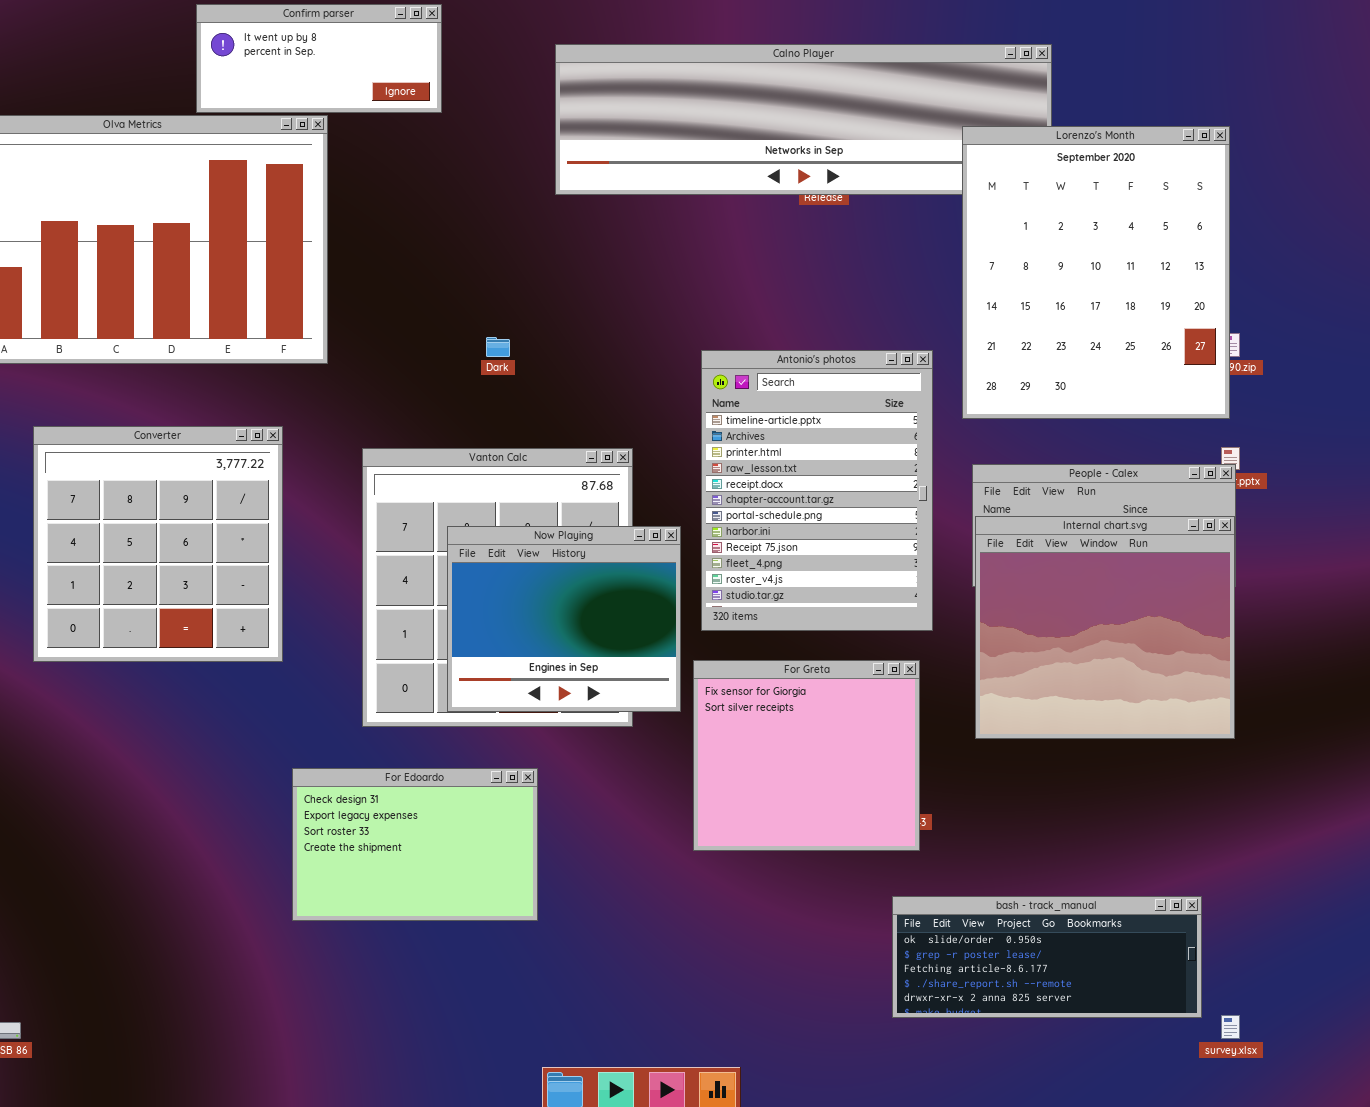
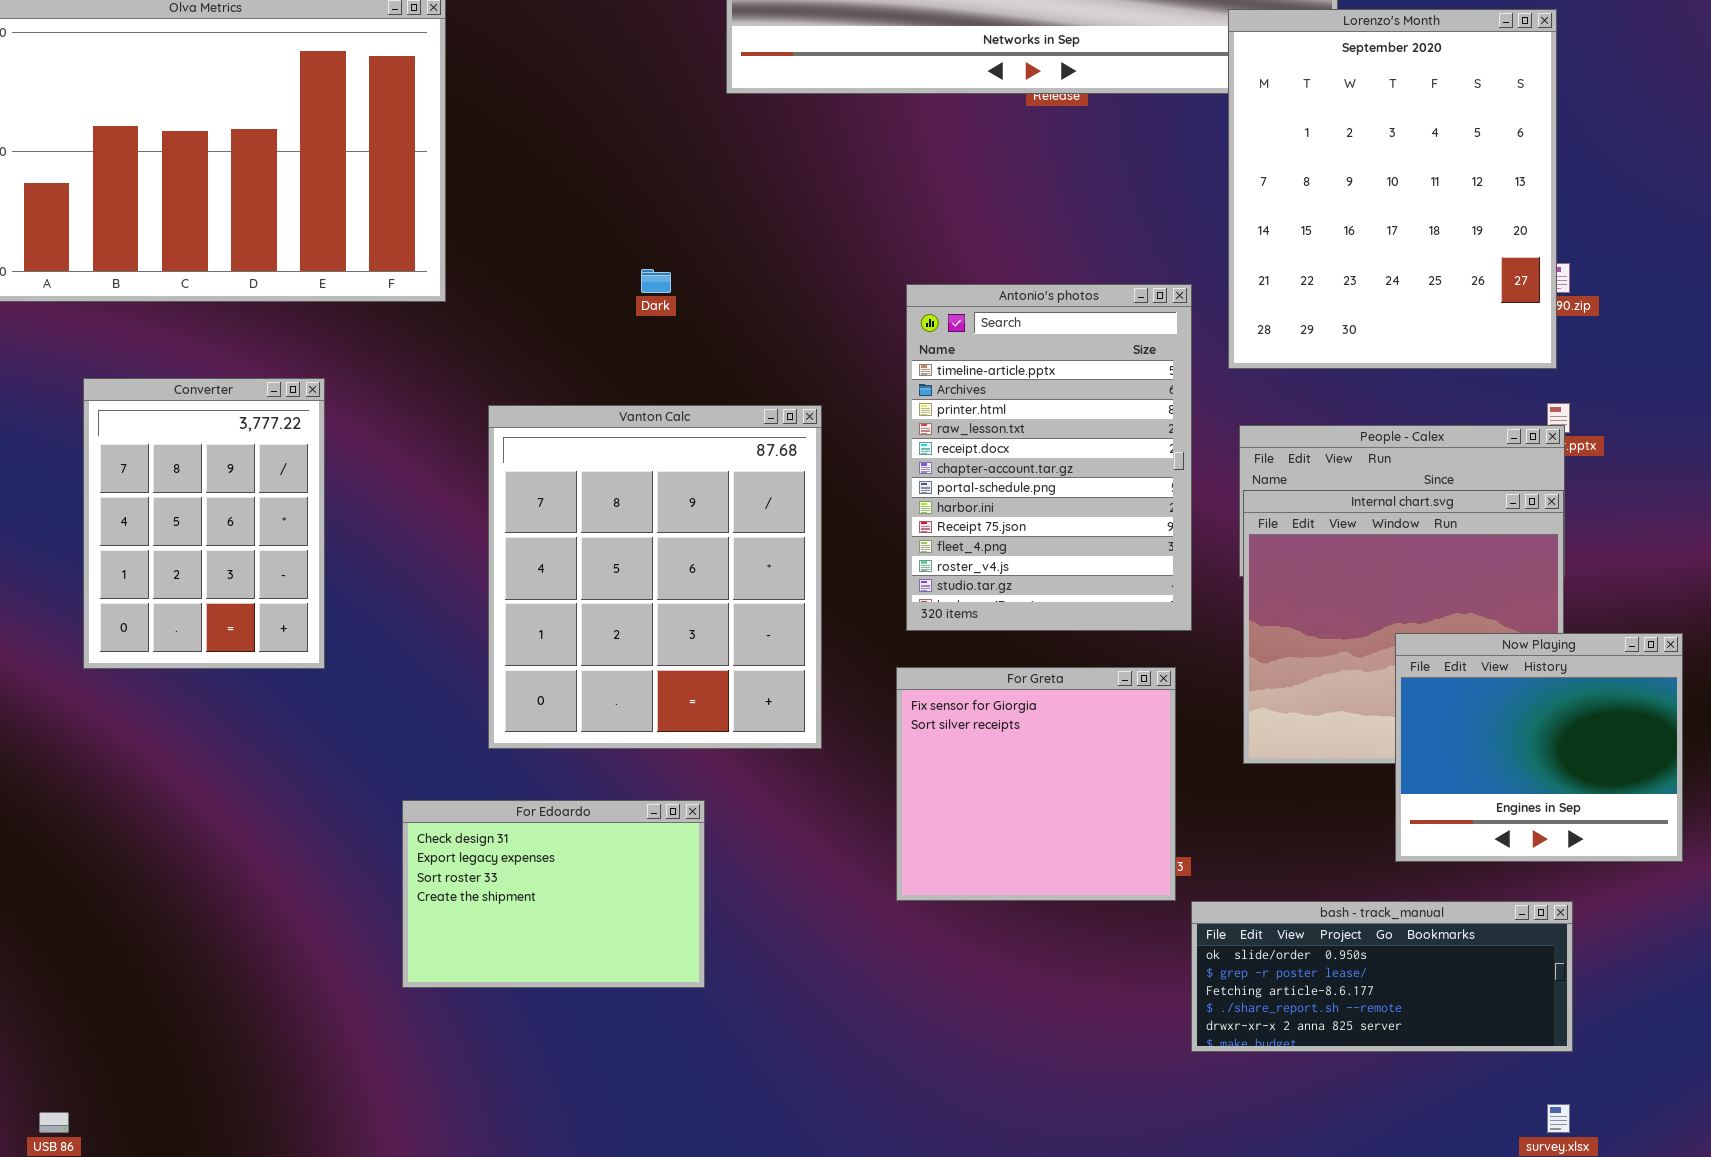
Converter: [33,426,283,662] -> [83,378,325,669], resized
Now Playing: [447,526,681,712] -> [1395,633,1683,862], moved
bash - track_manual: [892,896,1202,1018] -> [1191,901,1573,1052], moved

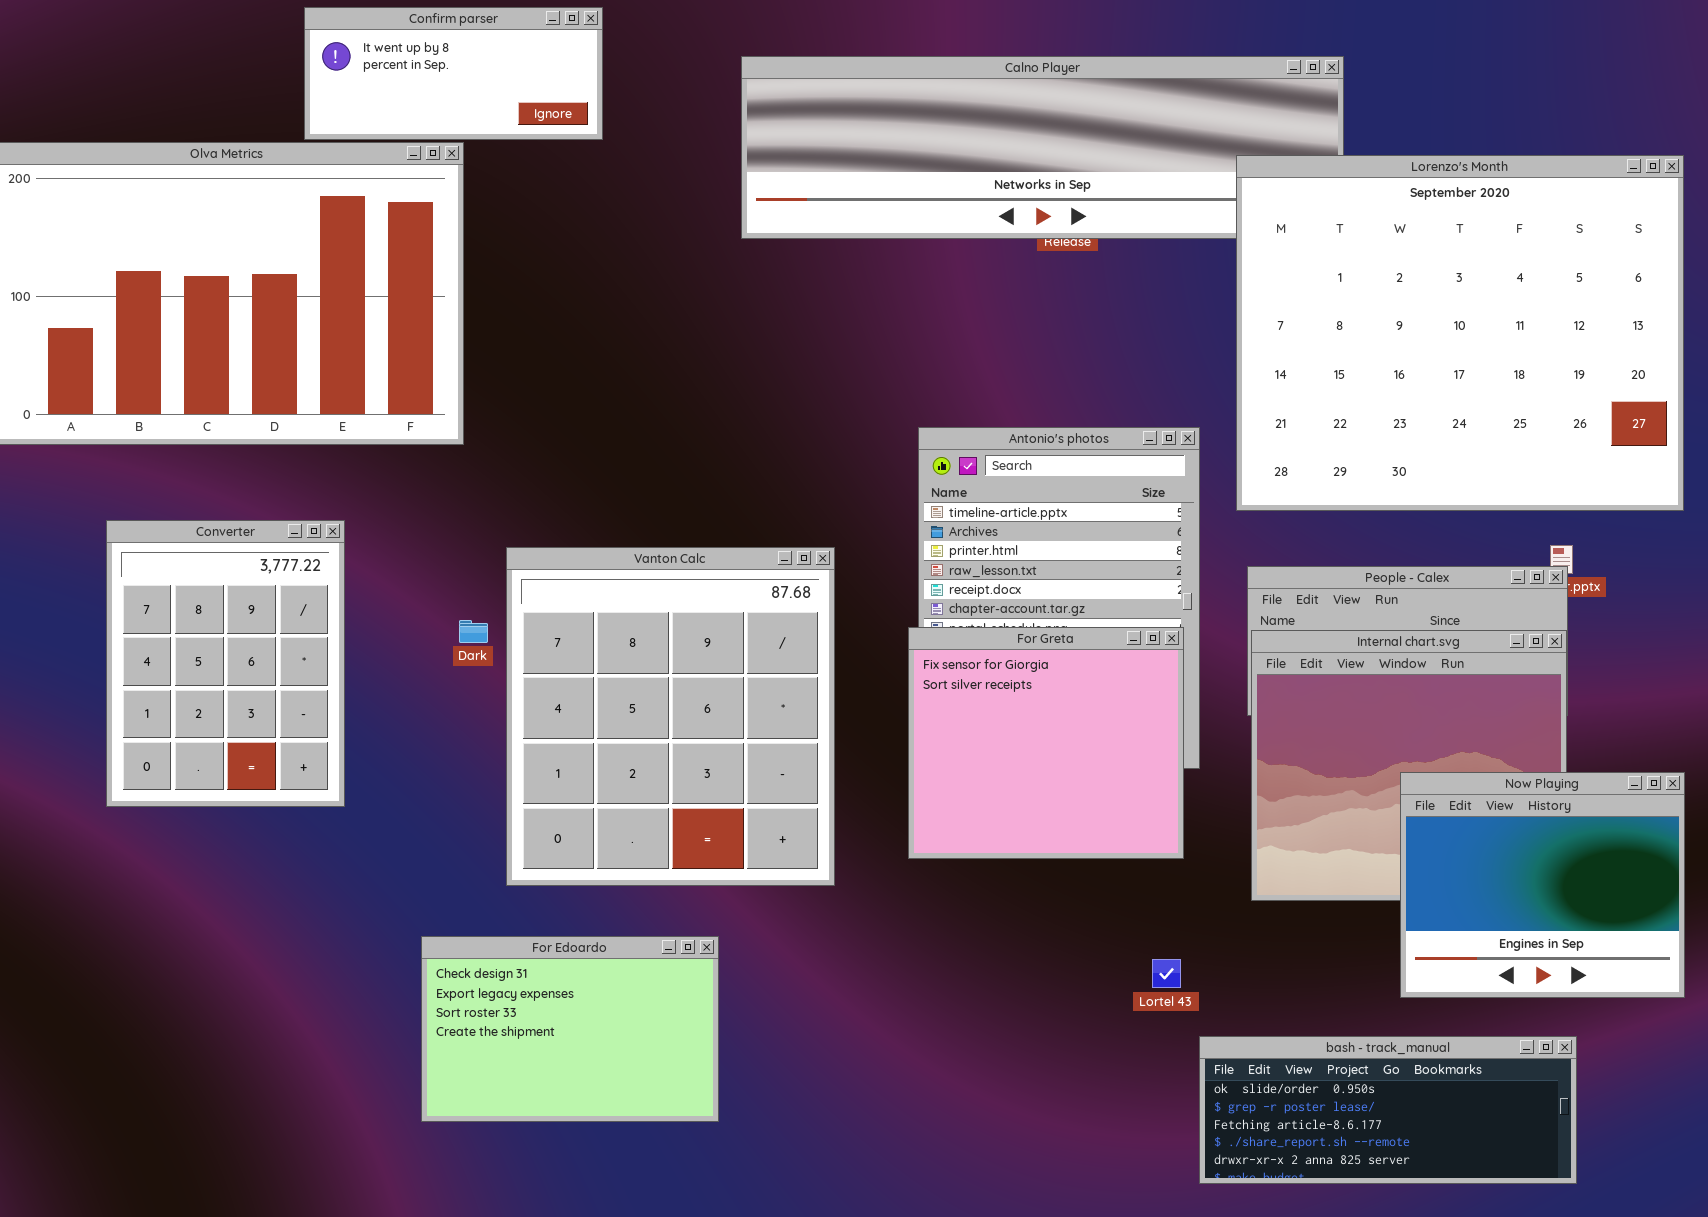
Lorenzo's Month: [1228,9,1557,369] -> [1236,155,1684,511], resized
Dark: [641,269,671,293] -> [459,620,488,643], moved
For Greta: [896,667,1176,901] -> [908,627,1184,859], moved

